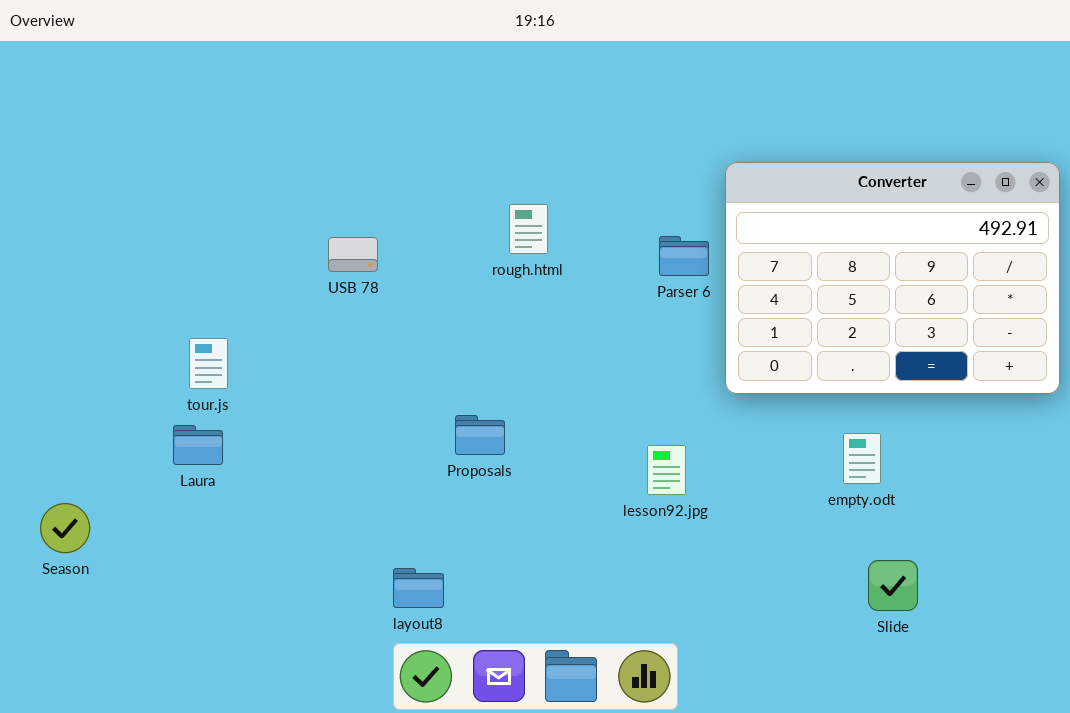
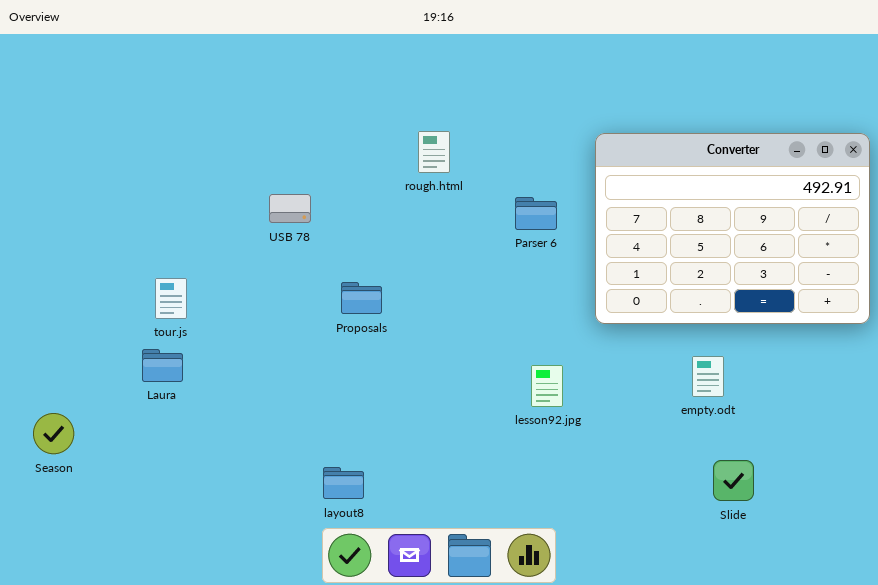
rough.html: [509,204,548,254] -> [418,131,450,173], moved
Parser 6: [659,236,709,276] -> [515,197,557,230], moved
Proposals: [455,415,505,455] -> [341,282,382,314], moved

